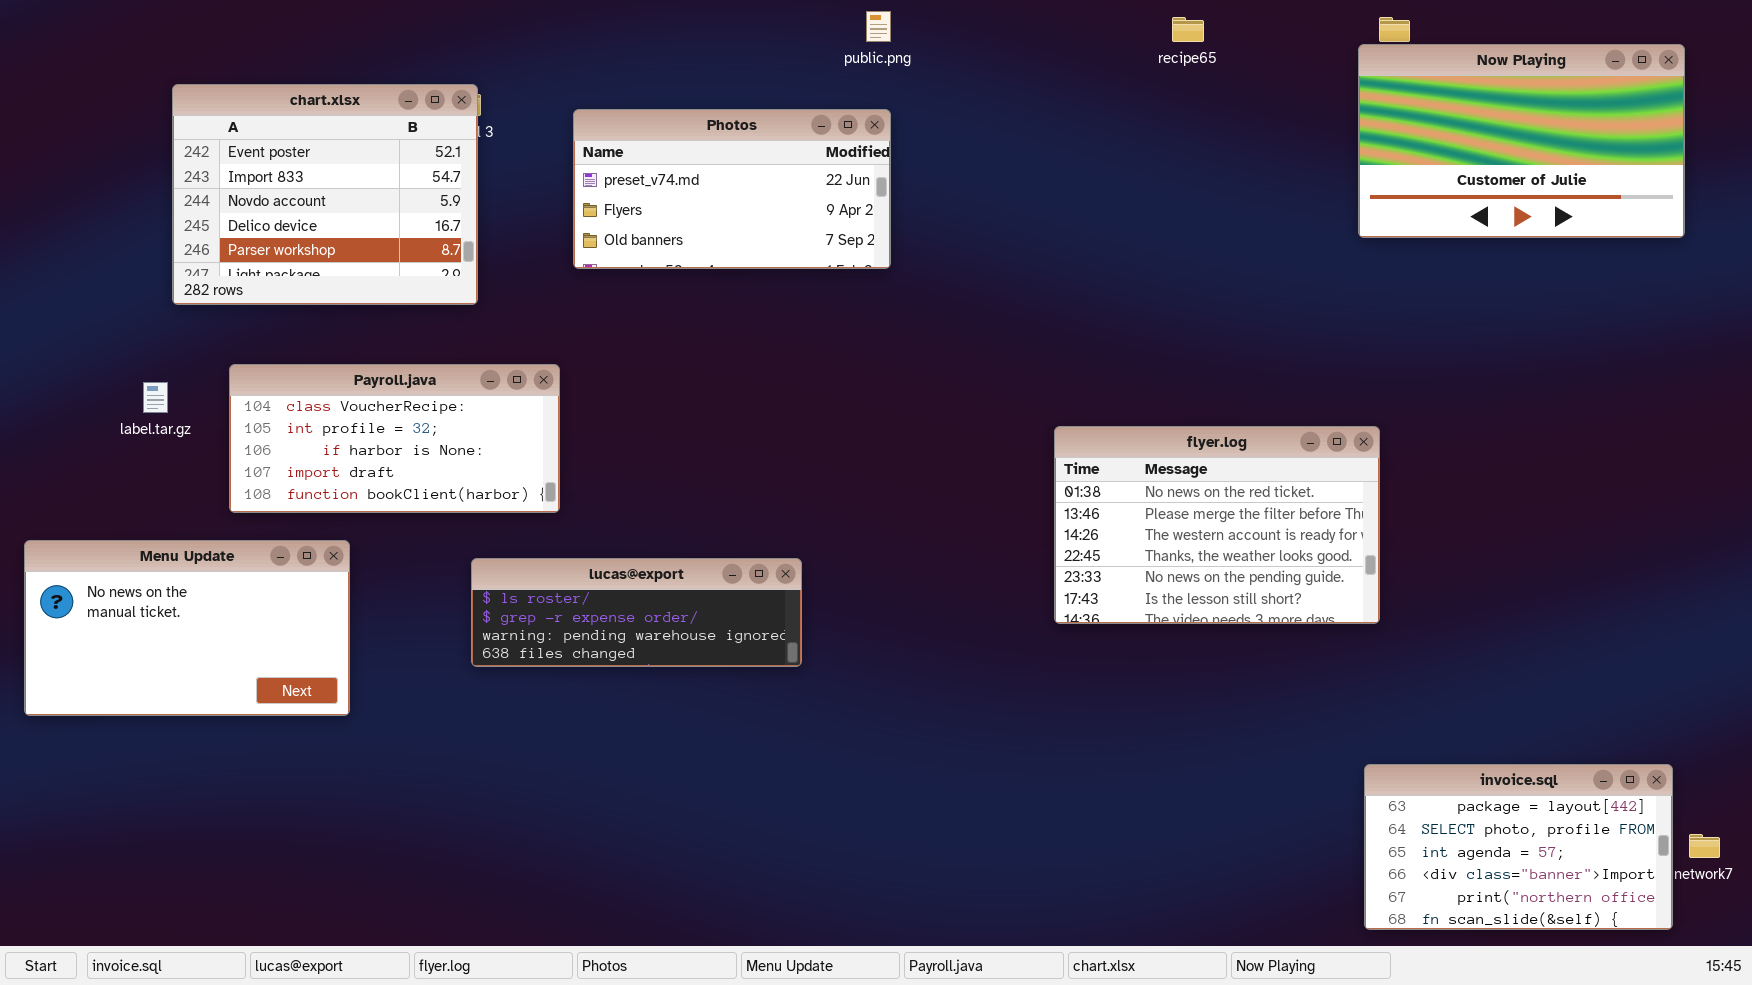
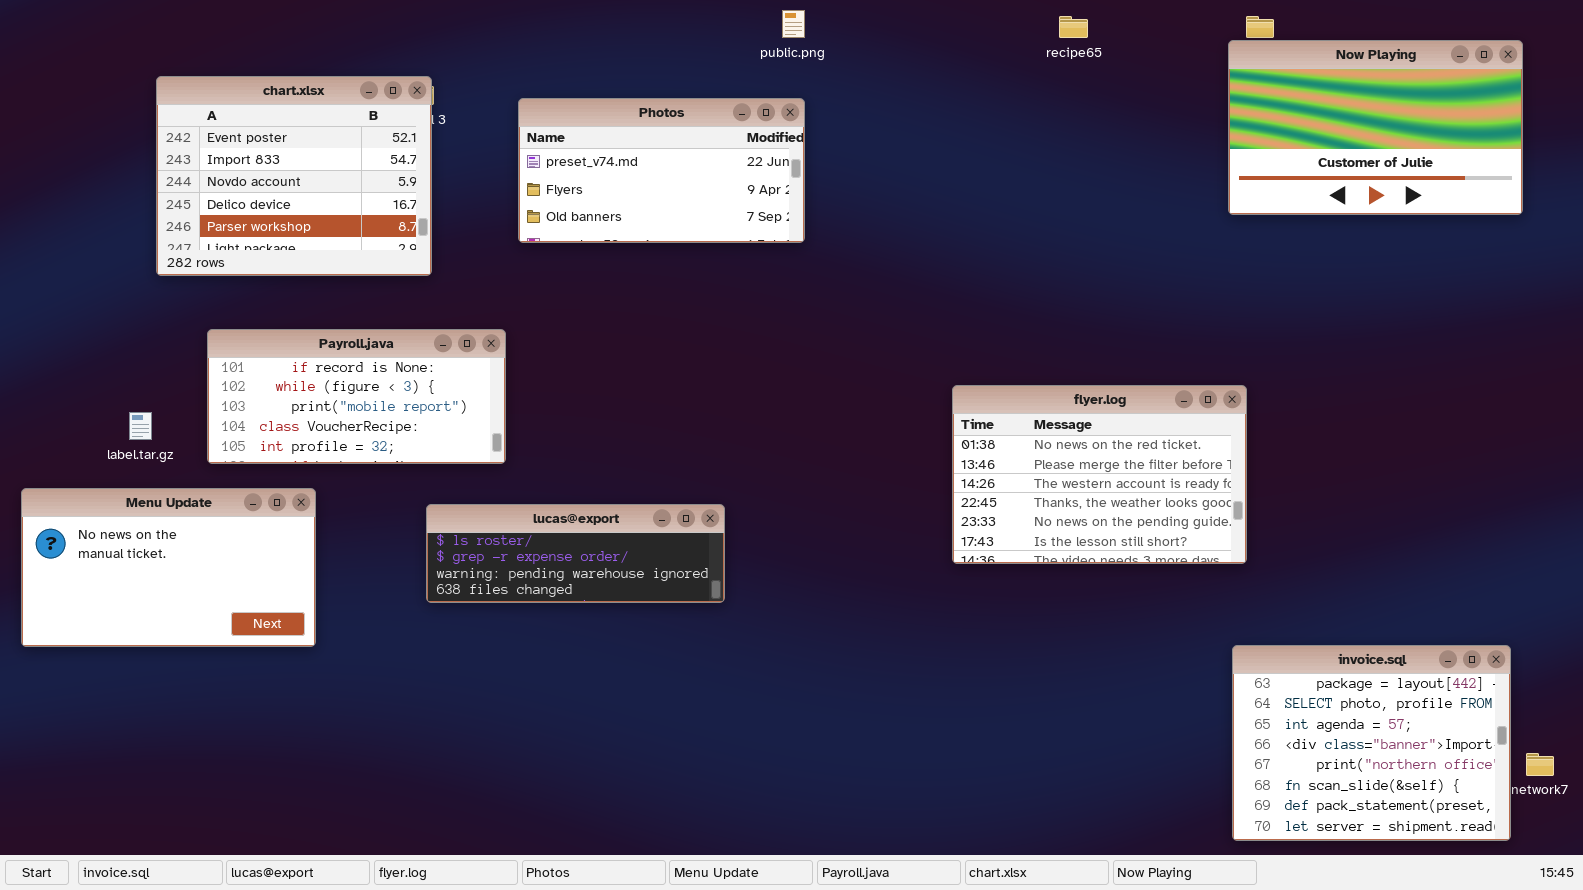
Payroll.java: [229,364,560,513] -> [207,329,506,464], scrolled up 3 rows
label.tar.gz: [143,382,168,413] -> [129,412,152,440], moved
invoice.sql: [1364,764,1673,930] -> [1232,645,1511,841], resized

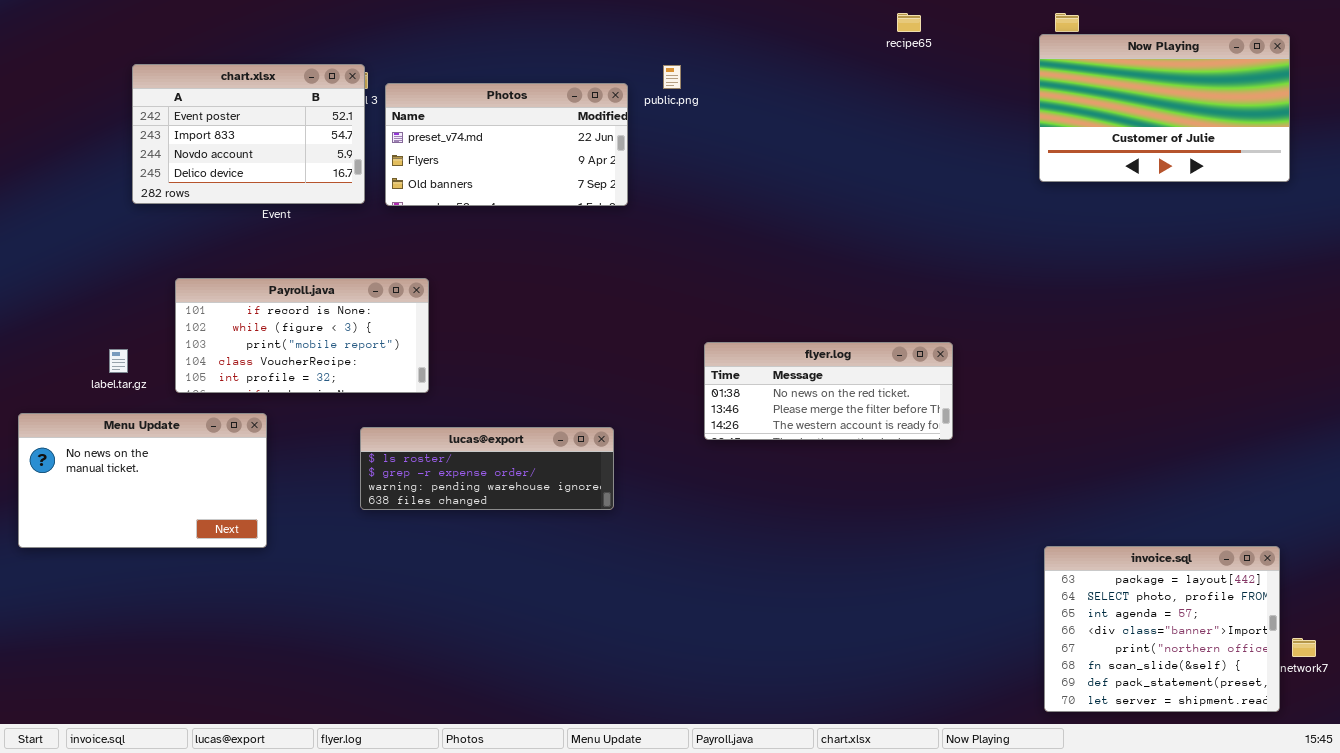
public.png: [782,10,805,38] -> [663,65,681,89], moved
chart.xlsx: [156,76,432,276] -> [132,64,365,204], resized
Photos: [518,98,805,243] -> [385,83,628,206], moved
flyer.log: [952,385,1247,564] -> [704,342,953,440], moved, resized

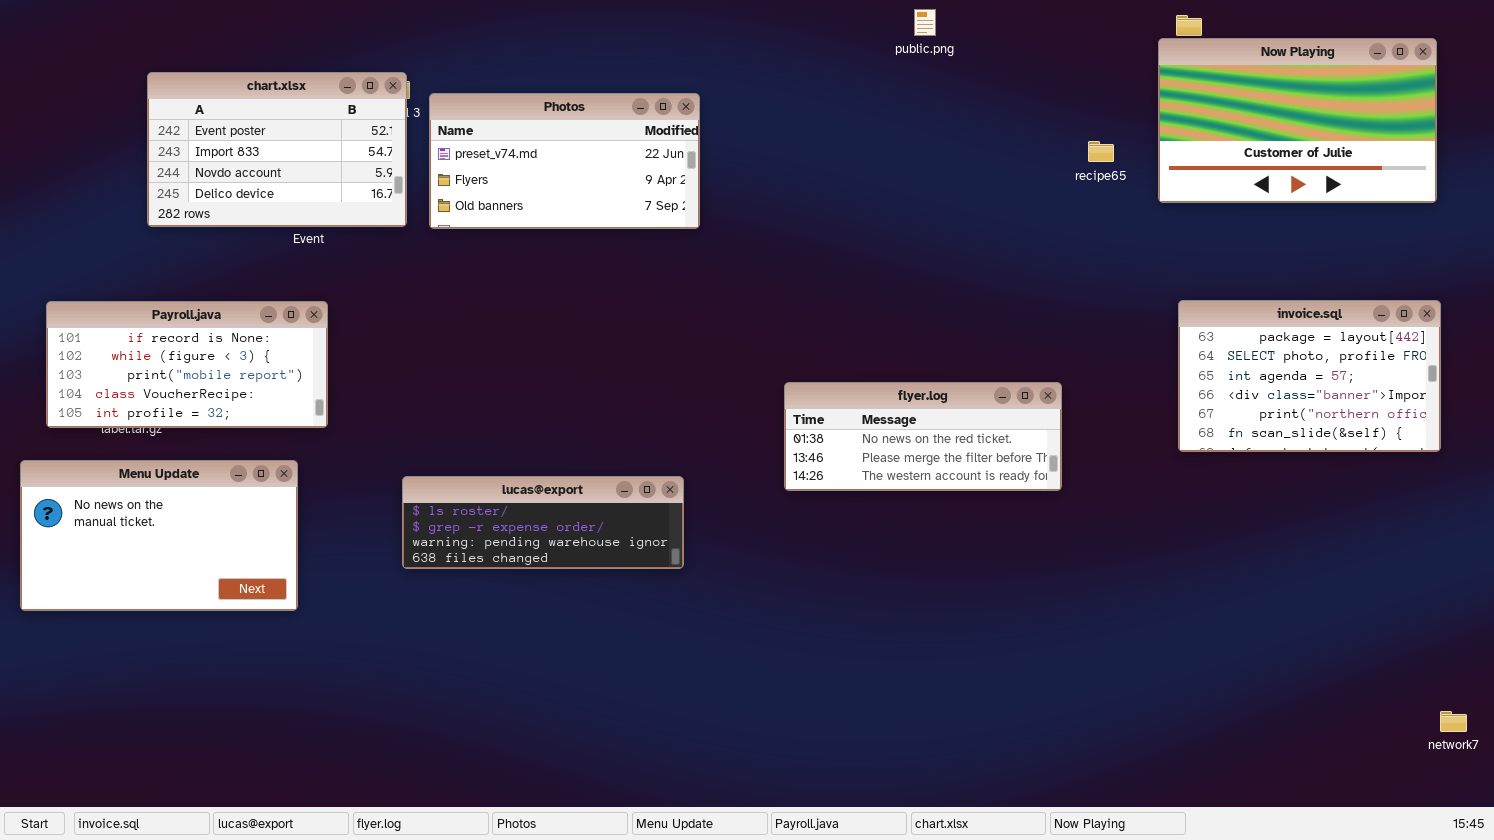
recipe65: [897,13,921,32] -> [1088,141,1114,162], moved
public.png: [663,65,681,89] -> [914,9,936,36], moved
Payroll.java: [175,278,429,393] -> [46,301,328,428], moved
invoice.sql: [1044,546,1280,712] -> [1178,300,1441,452], moved, resized

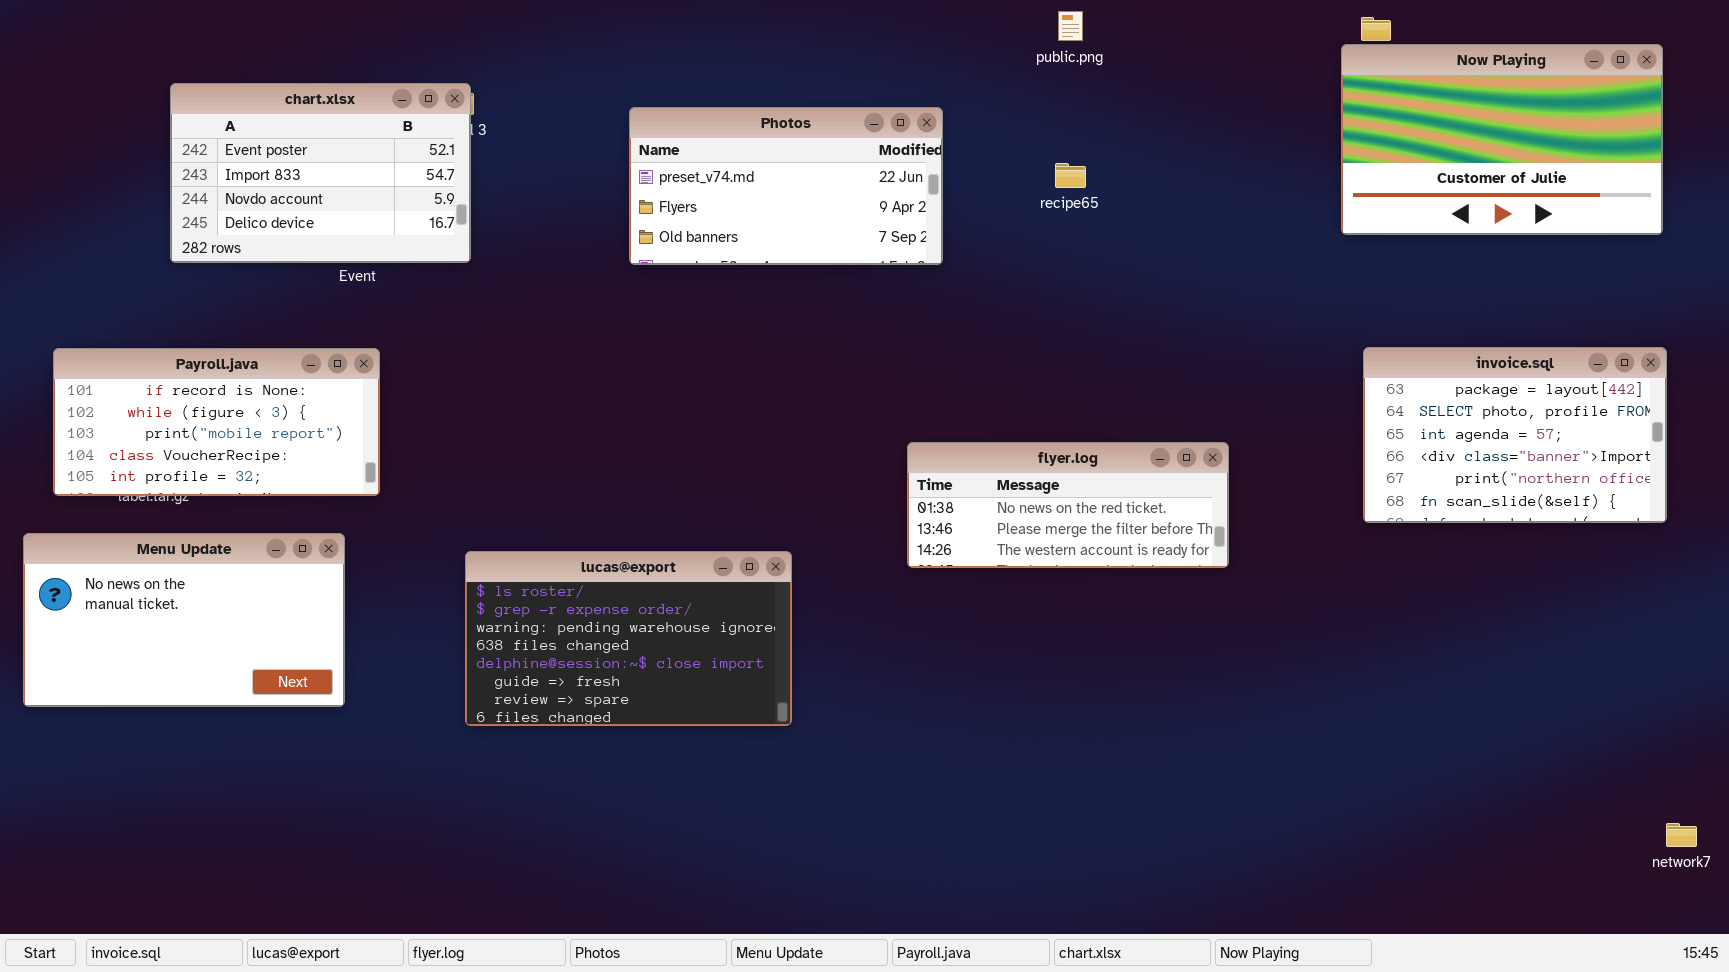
Photos: [429,93,700,229] -> [629,107,943,265], moved
recipe65: [1088,141,1114,162] -> [1055,163,1086,188], moved
lucas@export: [402,476,684,569] -> [465,551,792,726], resized

